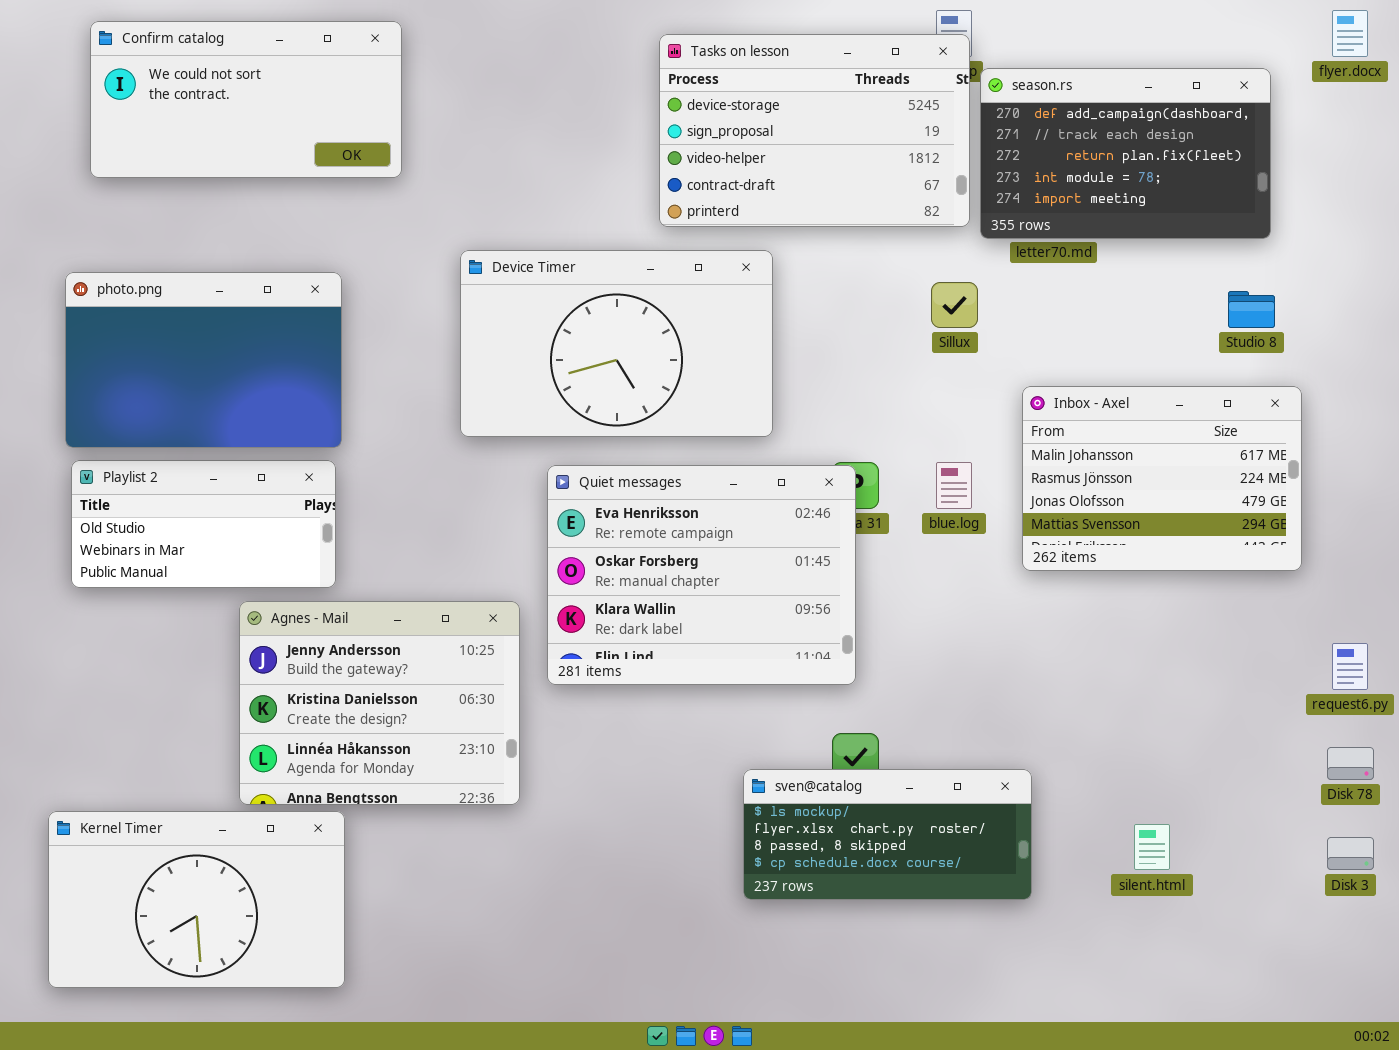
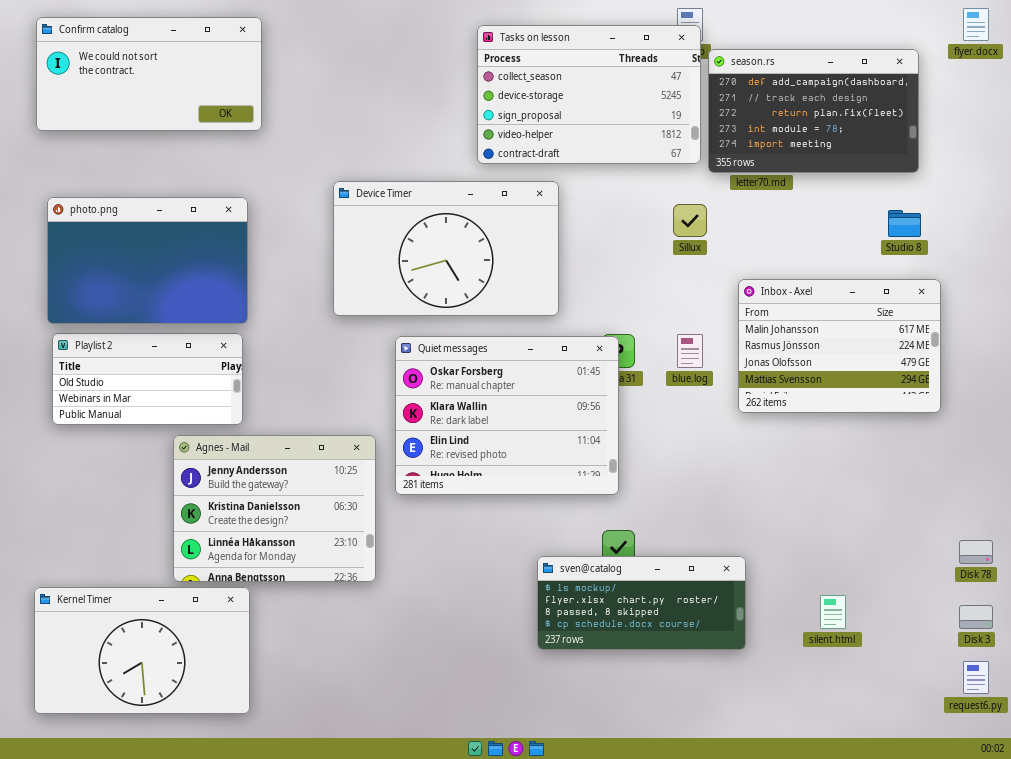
Confirm catalog: [90,21,402,178] -> [36,17,262,131], moved
Tasks on lesson: [659,34,970,227] -> [477,25,701,164], scrolled up 1 row
Quiet messages: [547,465,856,685] -> [395,336,619,495], scrolled down 1 row
request6.py: [1332,643,1368,690] -> [963,661,989,694], moved

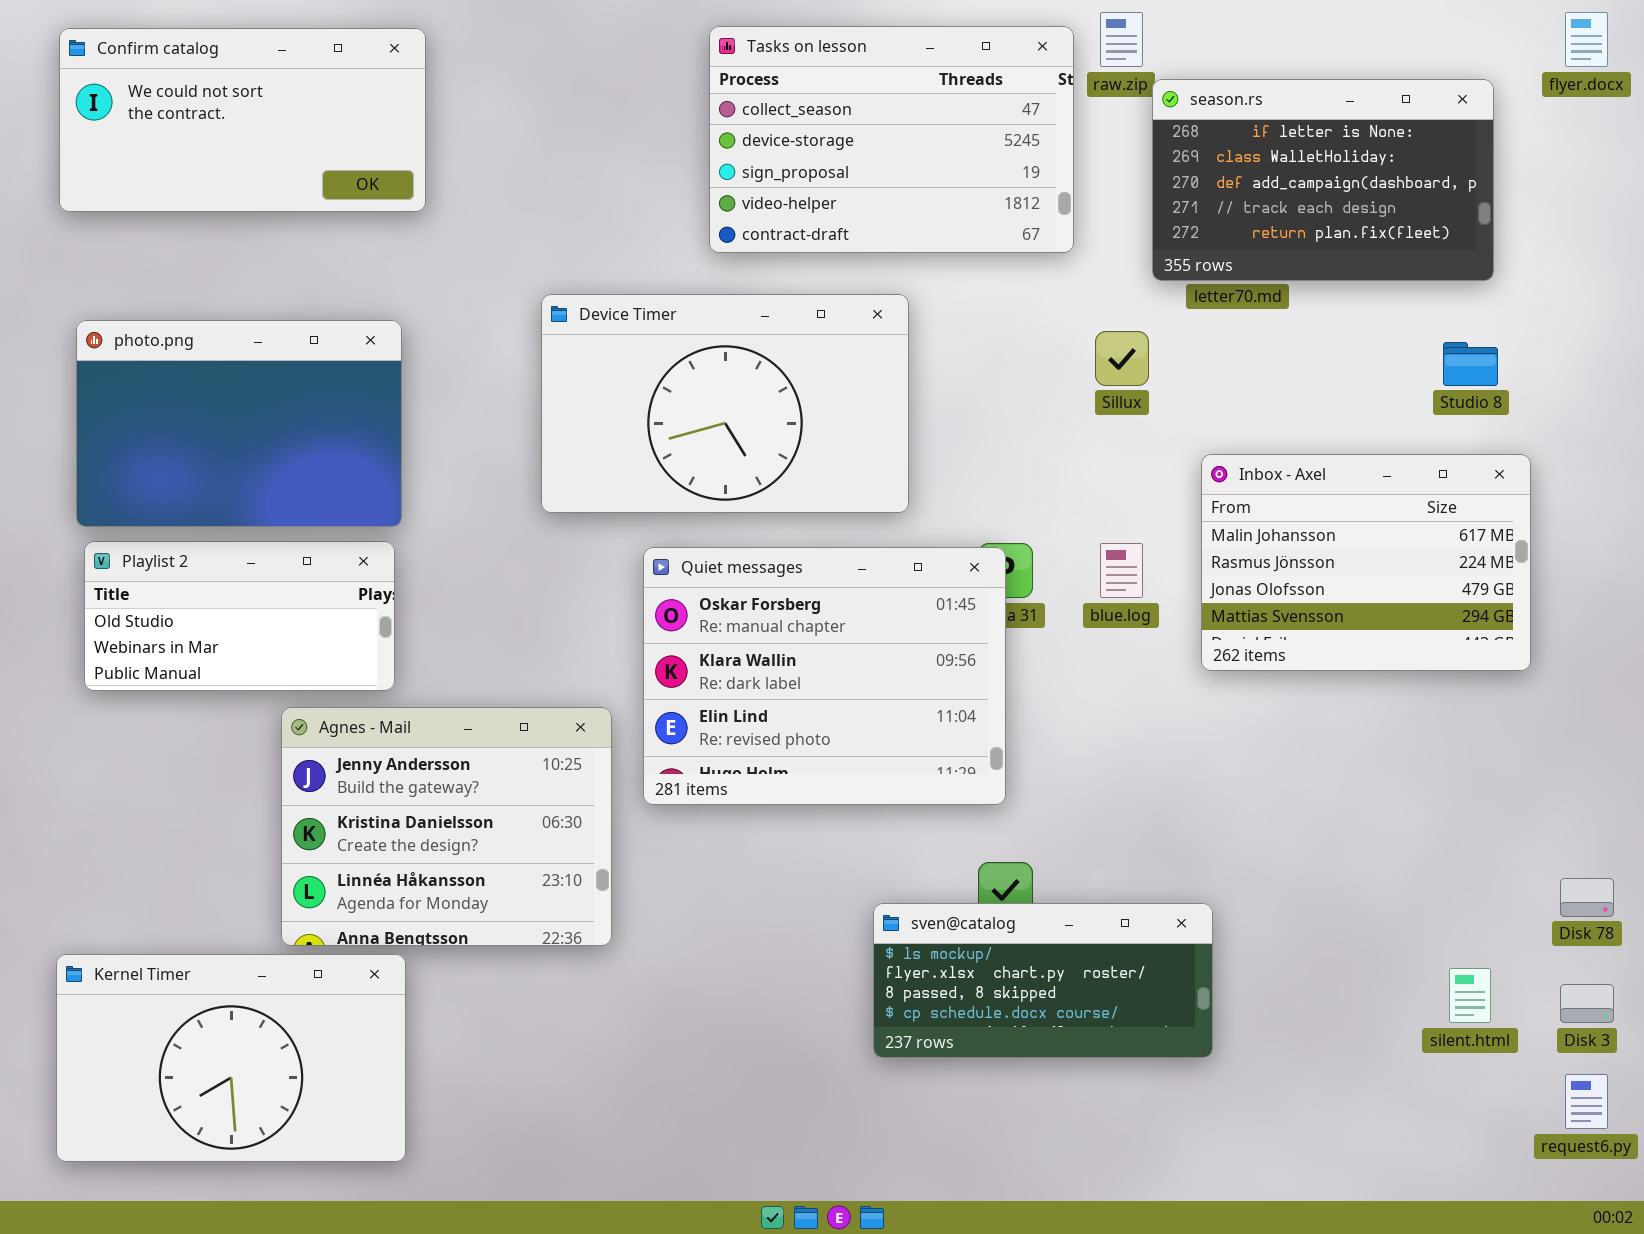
Tasks on lesson: [477,25,701,164] -> [709,26,1074,253], moved
season.rs: [708,49,919,173] -> [1152,79,1494,281], scrolled up 2 rows
silent.html: [820,595,846,629] -> [1449,968,1491,1023], moved

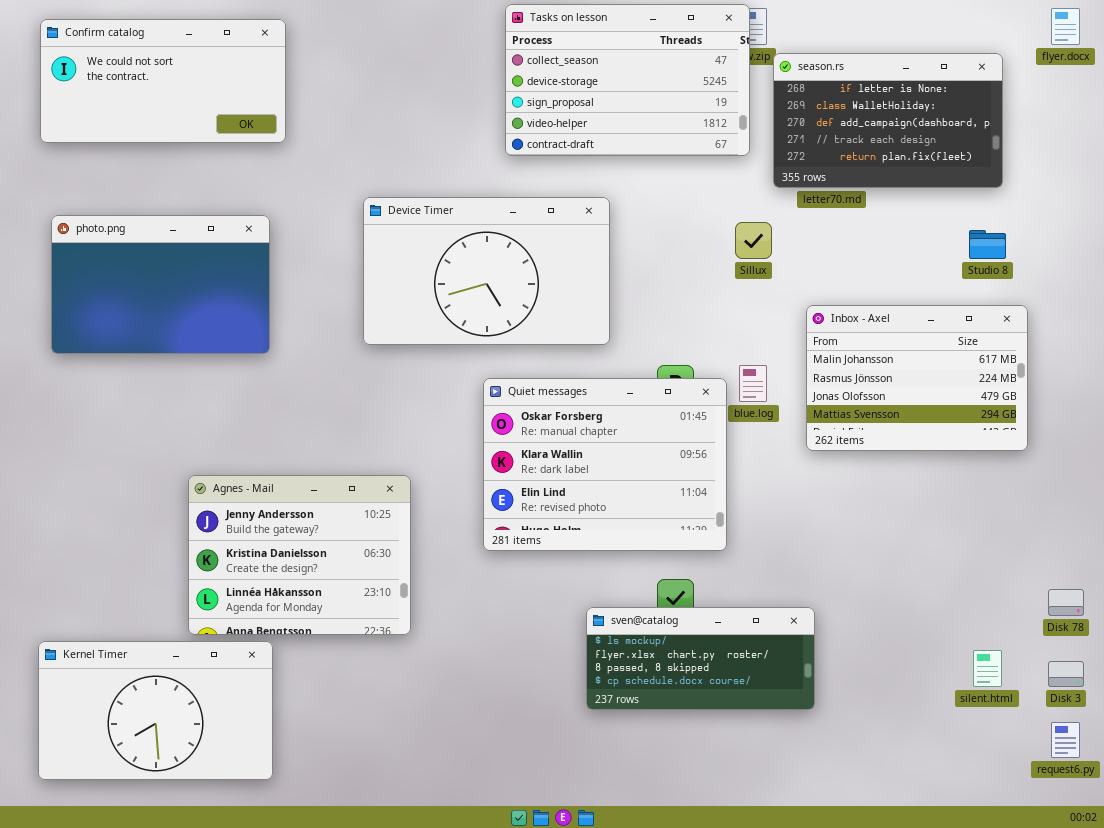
Tasks on lesson: [709,26,1074,253] -> [505,4,750,156], moved
Playlist 2: [84,541,395,691] -> none, closed
Quiet messages: [643,547,1006,805] -> [483,378,727,551], moved

